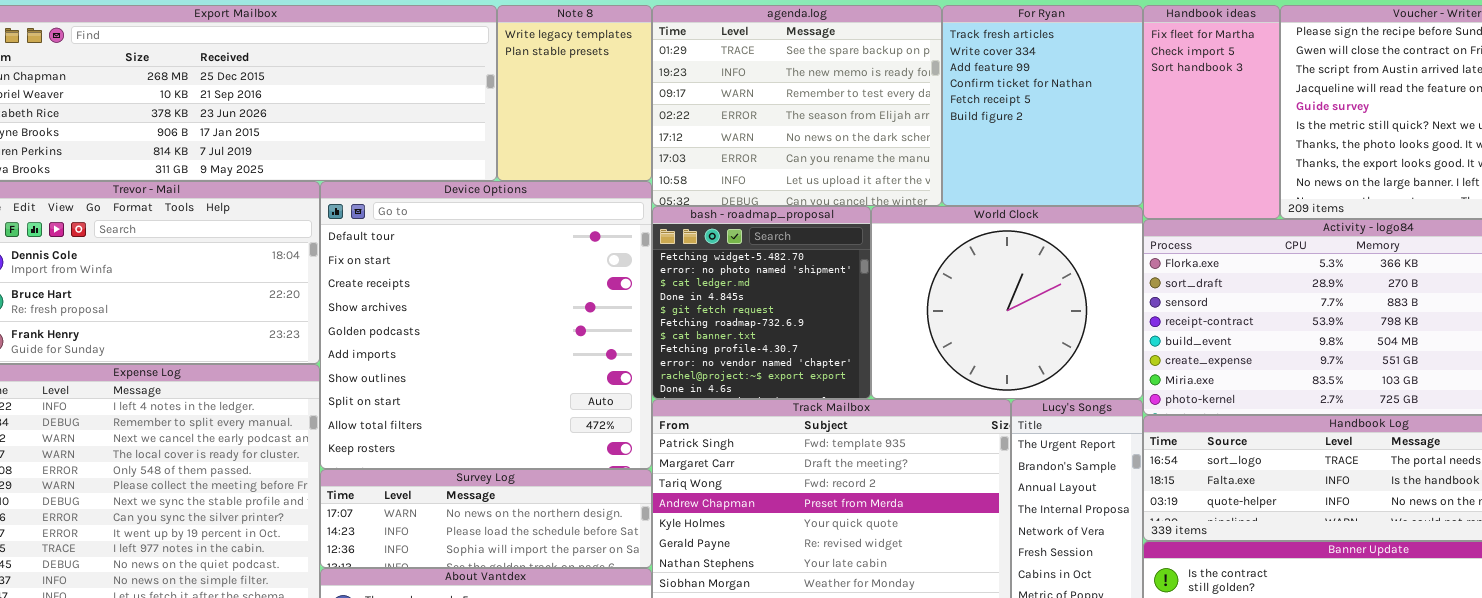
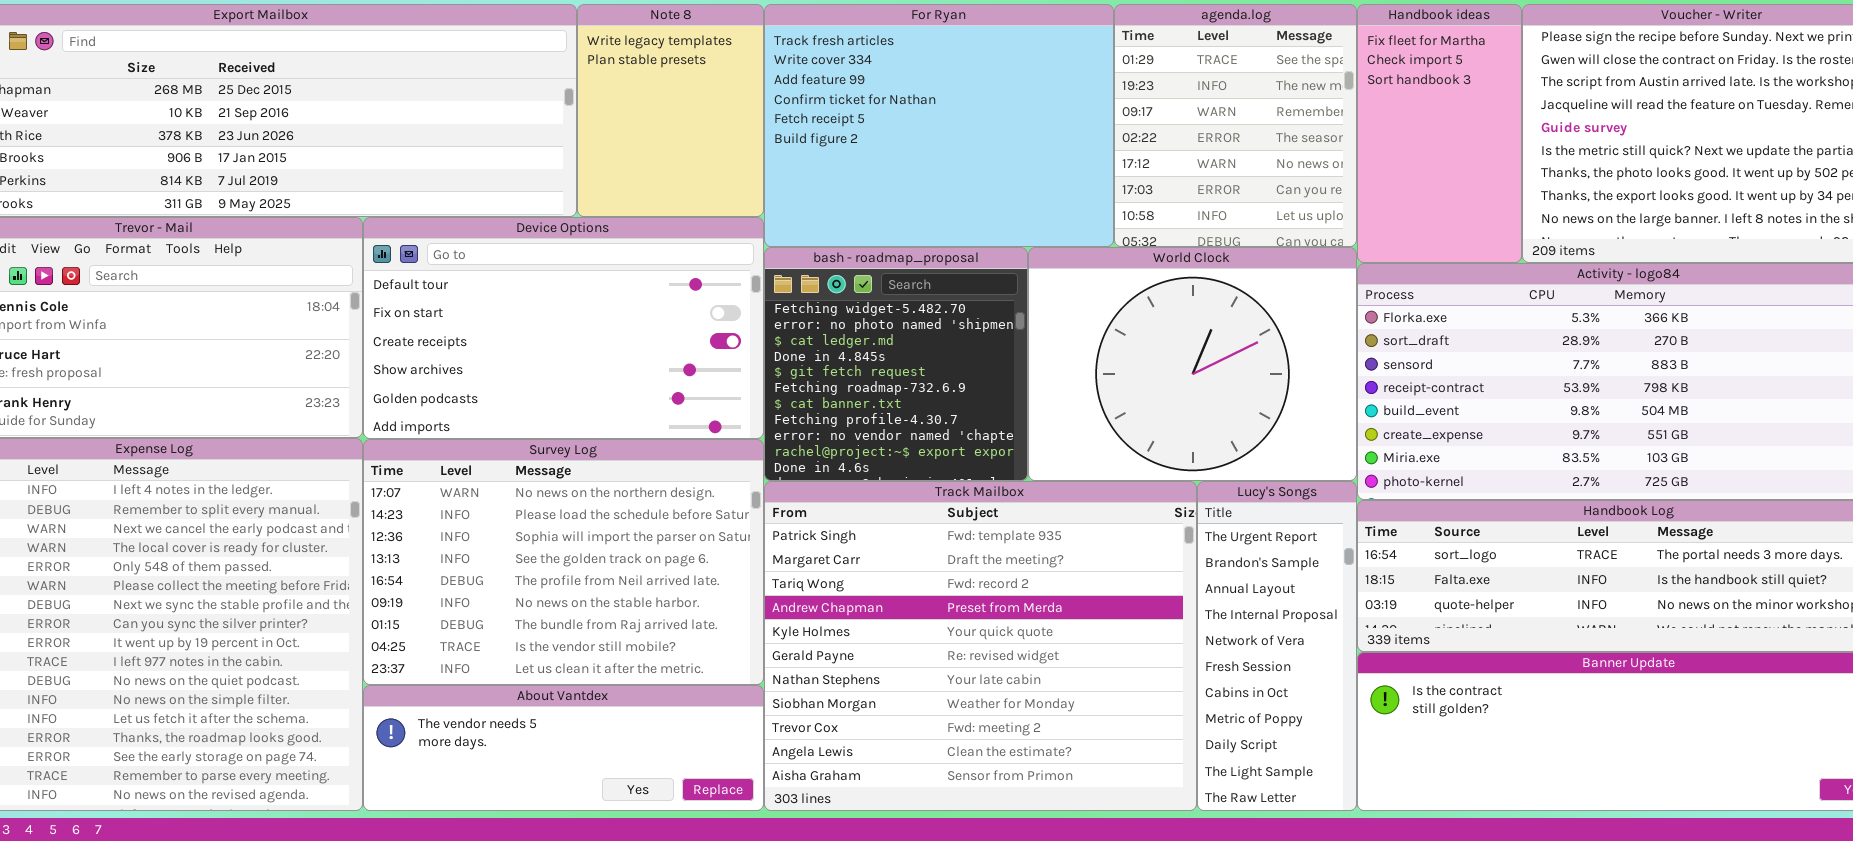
agenda.log: [652,5,942,206] -> [1114,4,1357,247], moved, resized
For Ryan: [942,5,1143,206] -> [764,4,1114,247], moved, resized
Device Options: [320,181,652,469] -> [363,217,764,439], resized
Survey Log: [320,469,652,568] -> [363,439,764,685], resized

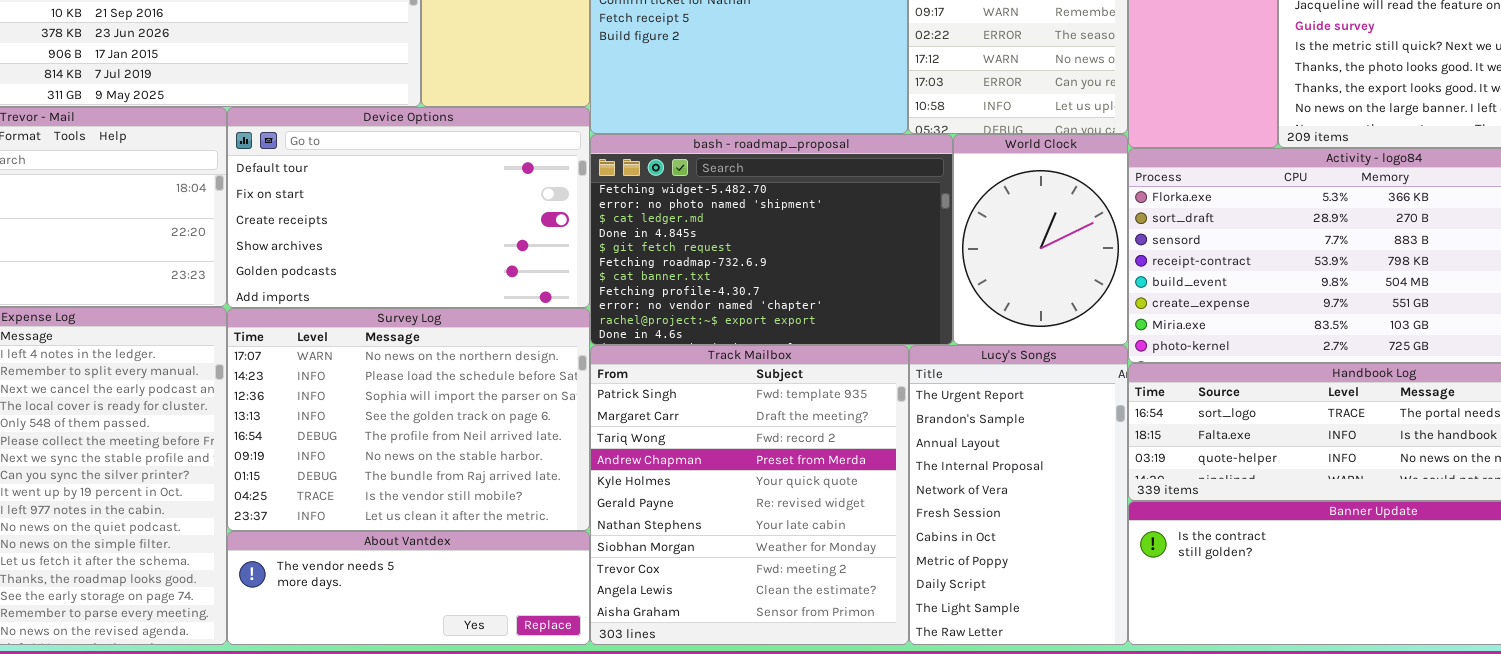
bash - roadmap_proposal: [764,247,1028,481] -> [590,134,953,345], resized
World Clock: [1028,247,1357,481] -> [953,134,1128,345], resized
Track Mailbox: [764,481,1197,811] -> [590,345,909,645], resized
Lucy's Songs: [1197,481,1357,811] -> [909,345,1128,645], resized

